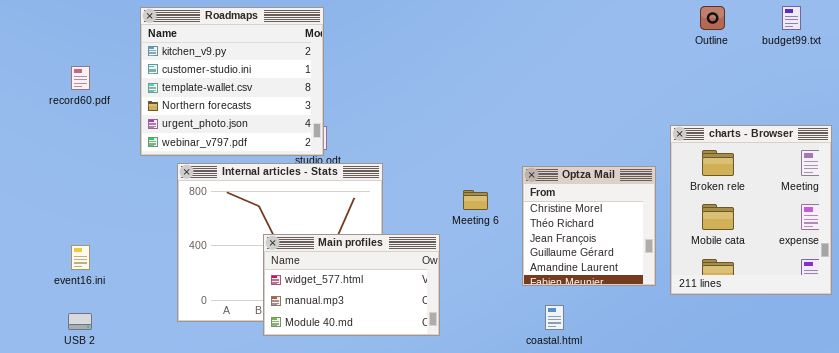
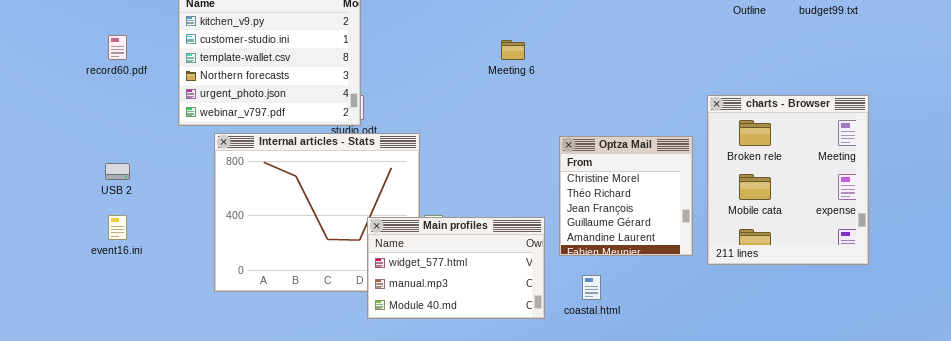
Meeting 6: [463,190,488,210] -> [501,40,525,60], moved
Main profiles: [263,234,440,336] -> [367,217,545,319], moved
USB 2: [68,313,92,330] -> [105,163,130,180], moved

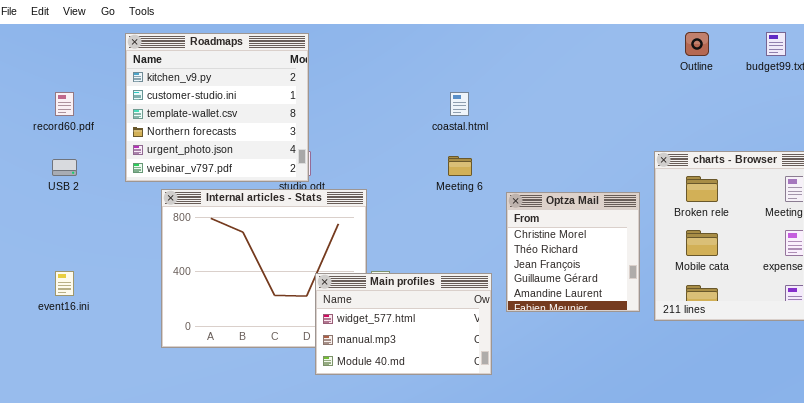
Meeting 6: [501,40,525,60] -> [448,156,472,176], moved
USB 2: [105,163,130,180] -> [52,159,77,176], moved
coastal.html: [582,275,601,300] -> [450,92,469,116], moved

